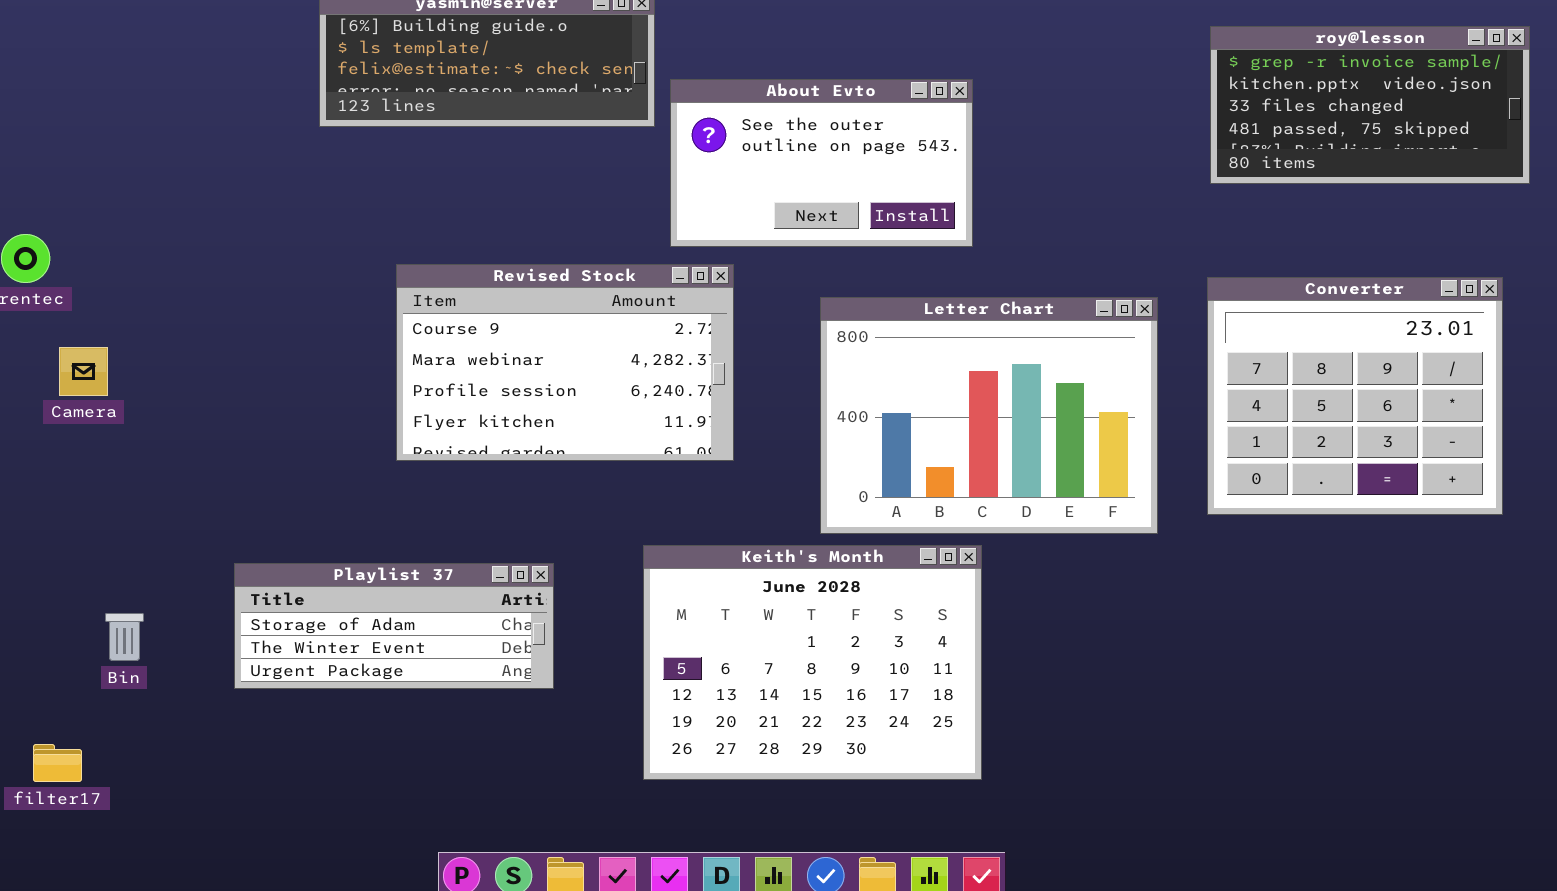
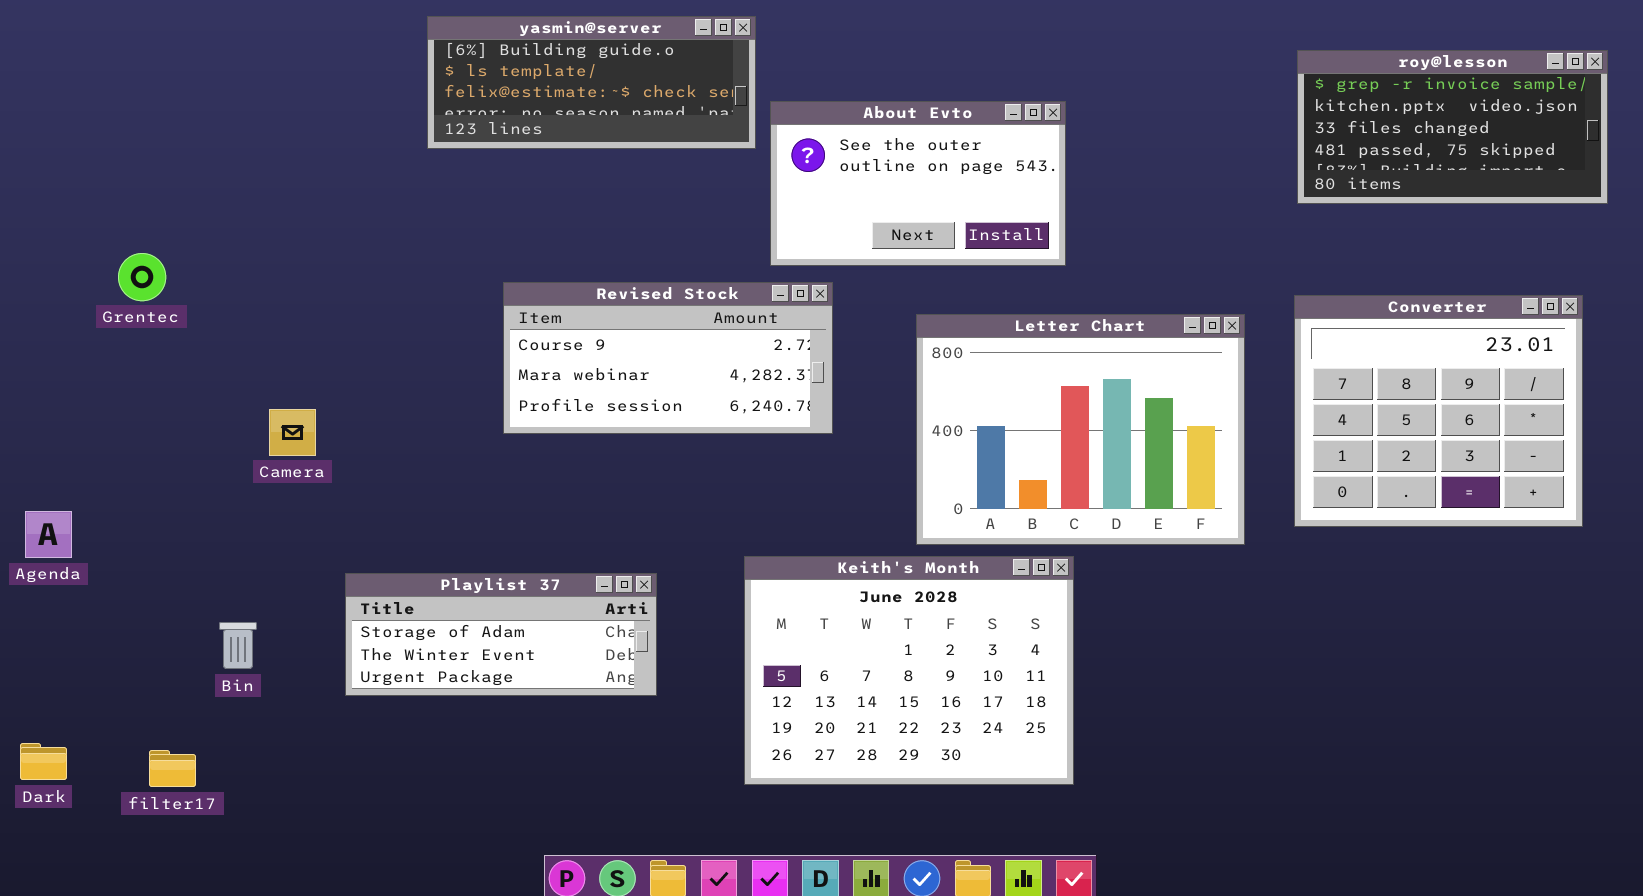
Revised Stock: [396,264,734,461] -> [503,282,833,434], resized
Camera: [59,347,108,396] -> [269,409,316,456], moved

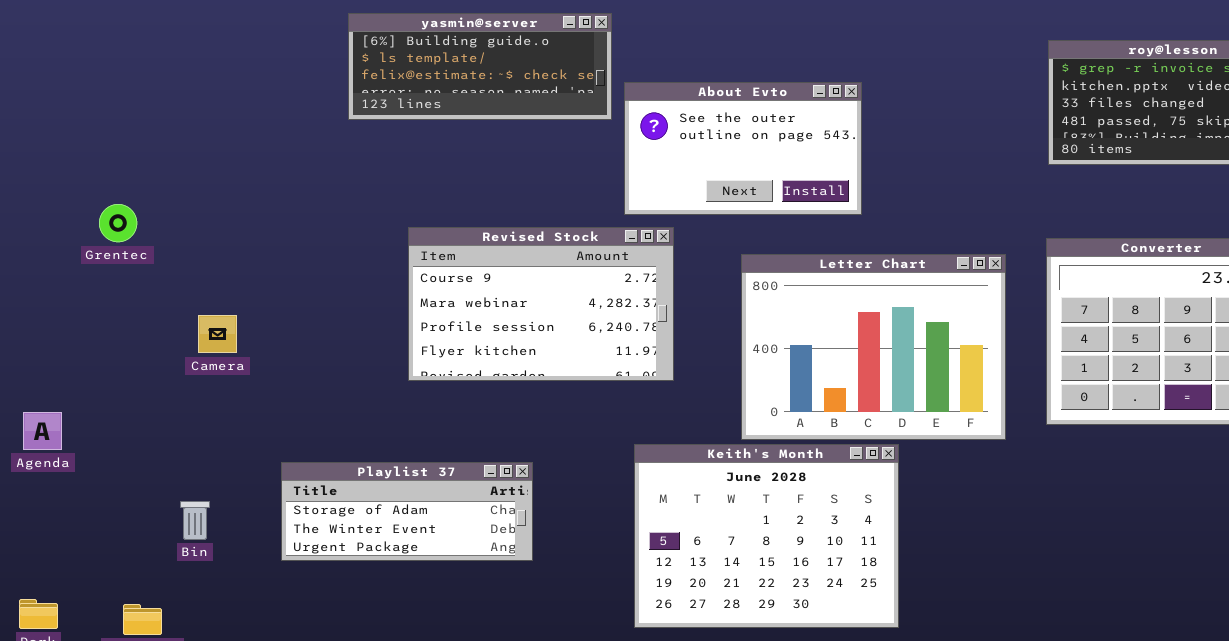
Revised Stock: [503,282,833,434] -> [408,227,674,381], resized
Camera: [269,409,316,456] -> [198,315,237,353], moved
Keith's Month: [744,556,1074,785] -> [634,444,899,628], moved

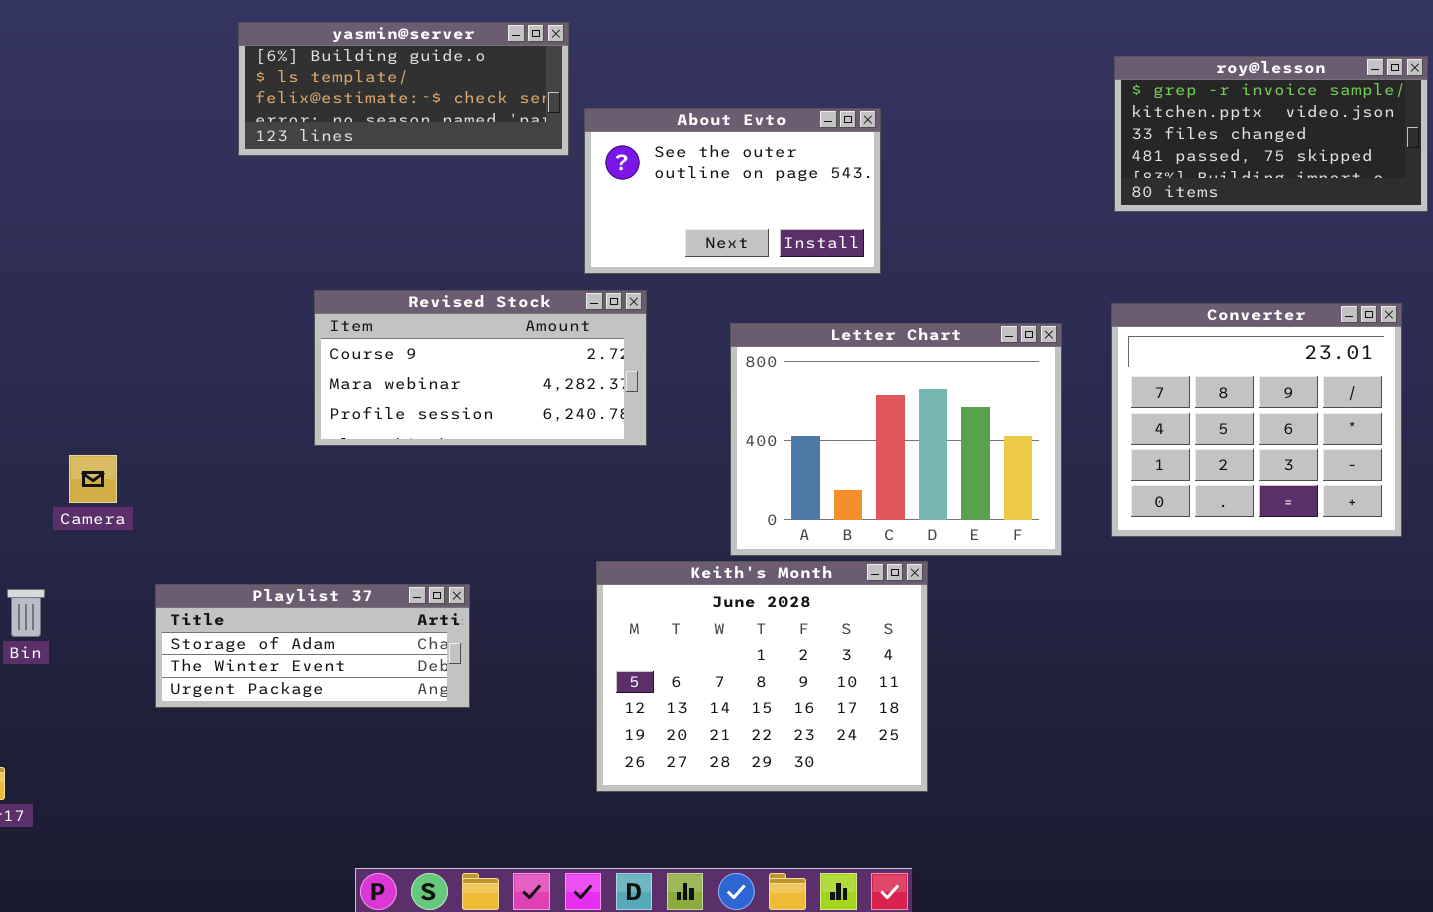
Revised Stock: [408,227,674,381] -> [314,290,647,446], resized
Camera: [198,315,237,353] -> [69,455,117,503], moved
Bin: [180,501,210,540] -> [7,589,45,637], moved

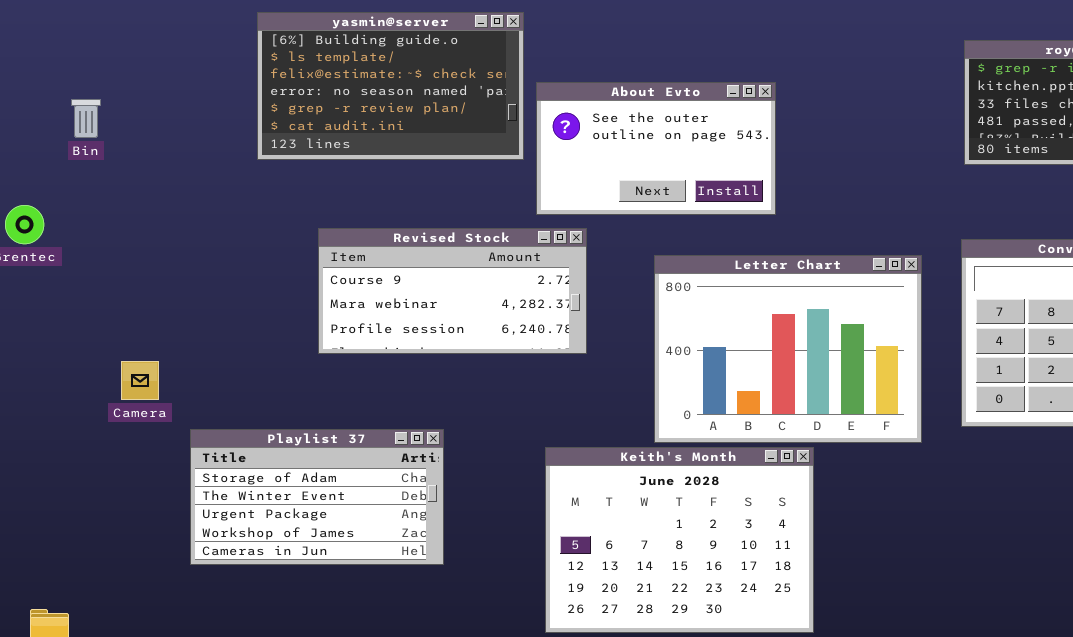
yasmin@server: [238,22,569,156] -> [257,12,524,160], resized
Playlist 37: [155,584,470,708] -> [190,429,444,565], resized
Bin: [7,589,45,637] -> [71,99,101,138], moved

